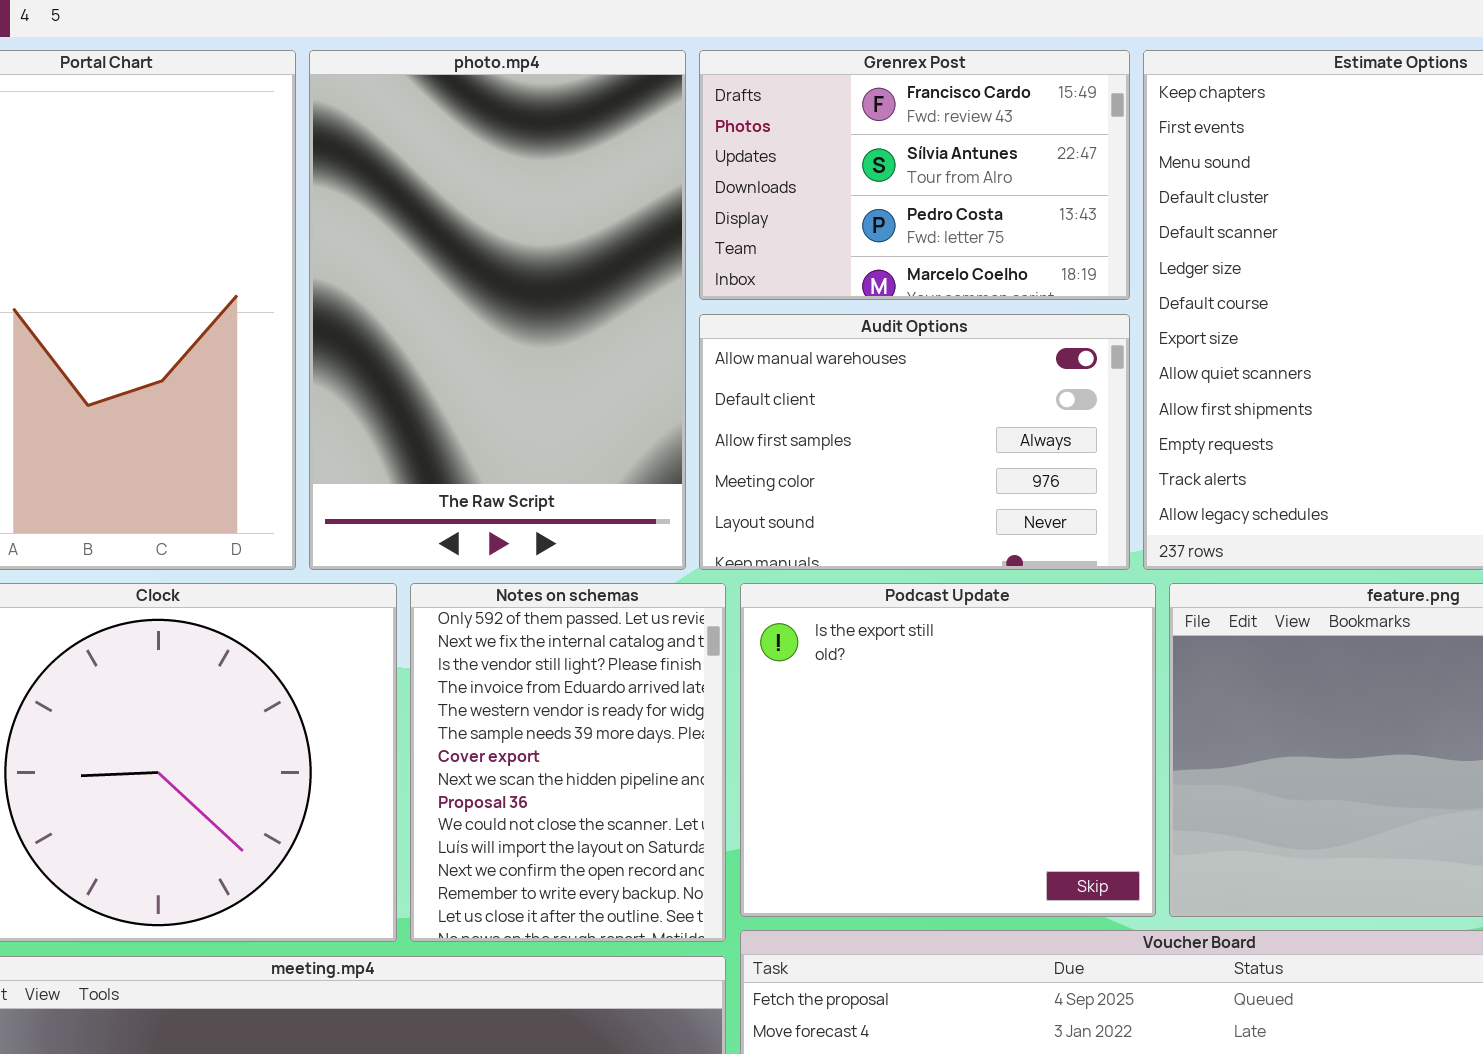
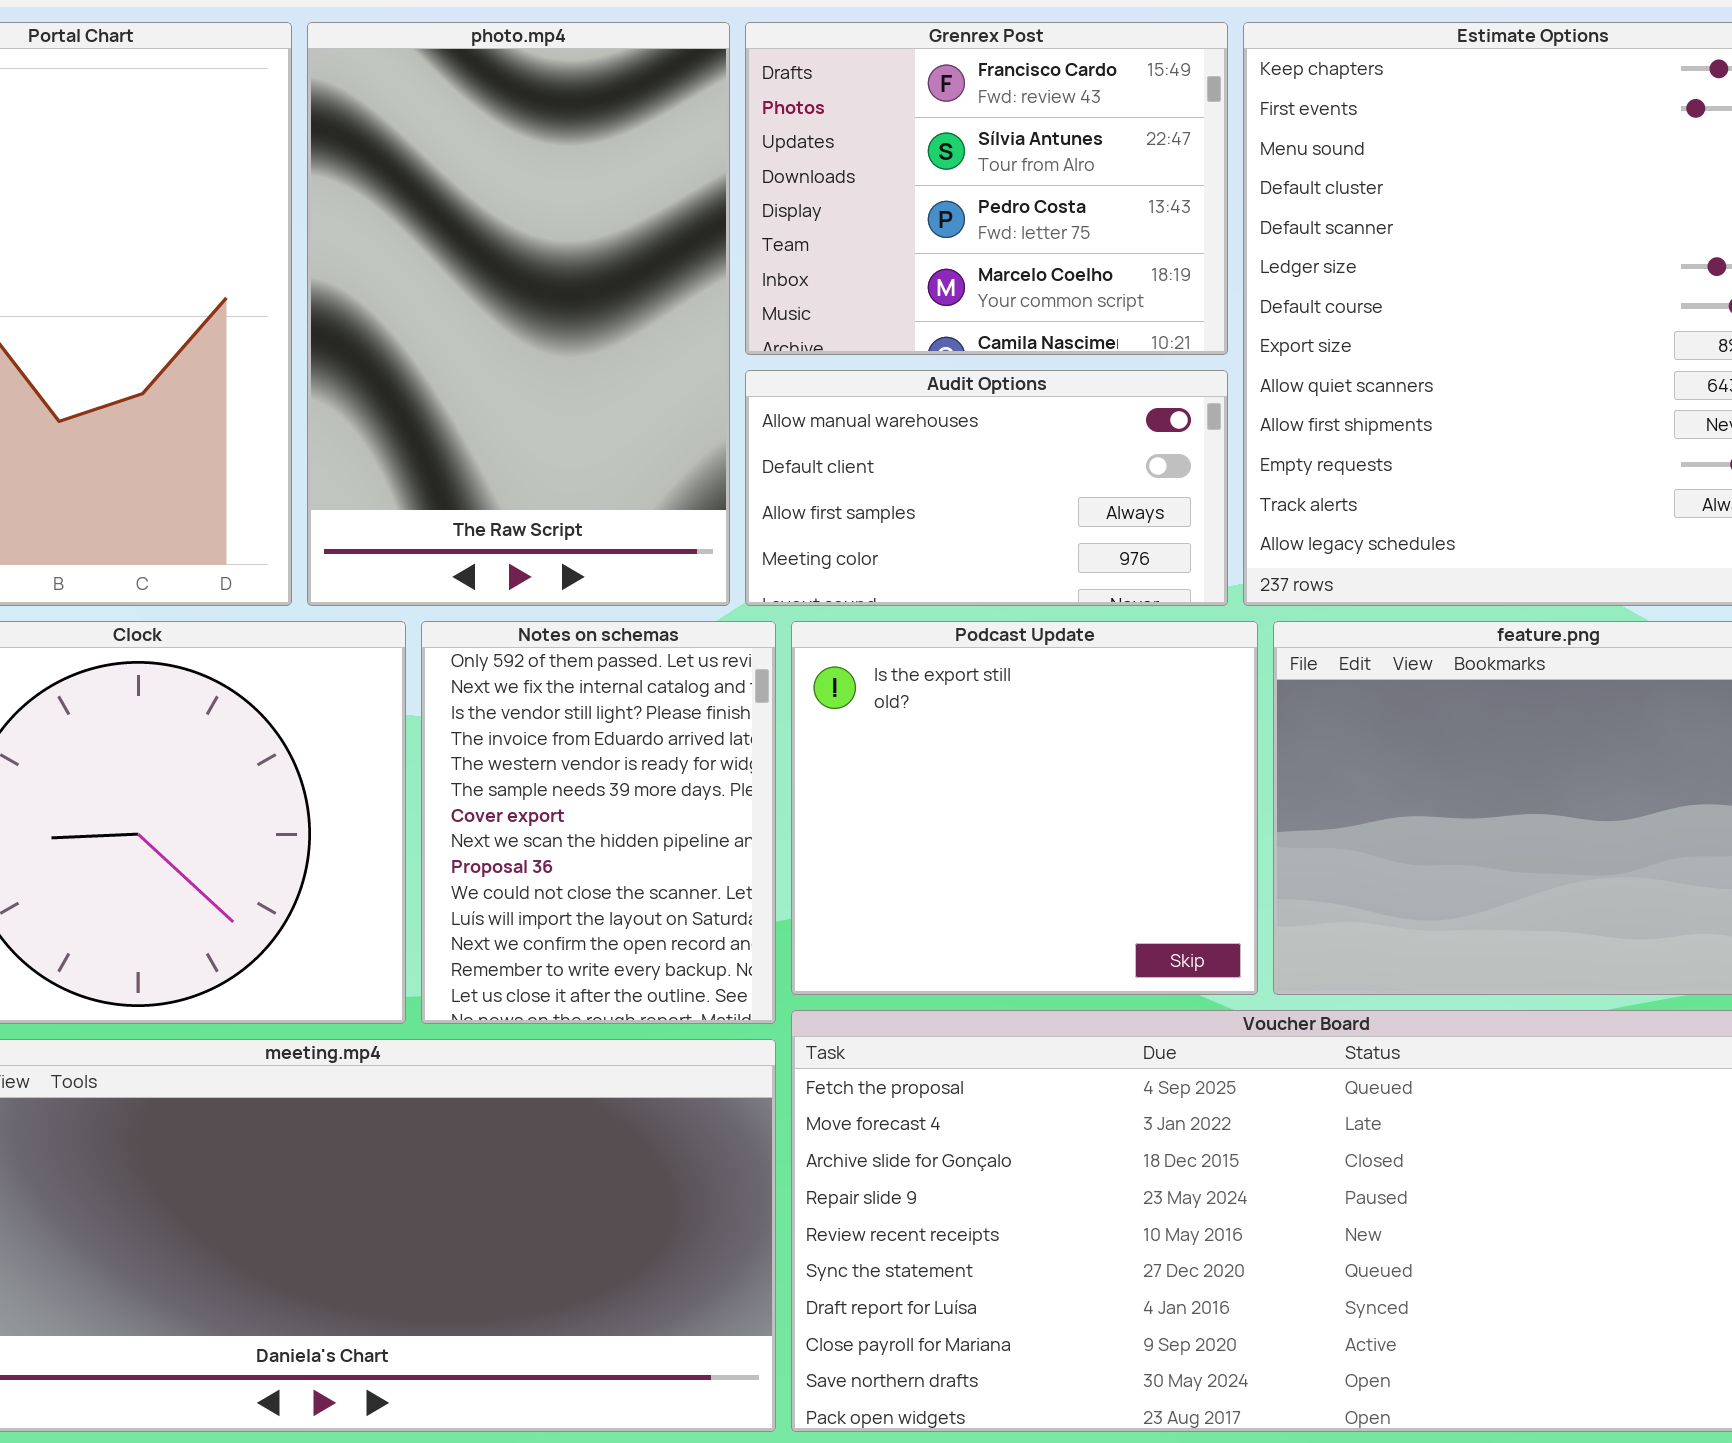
Grenrex Post: [699,50,1130,300] -> [745,22,1228,355], resized
Audit Options: [699,314,1130,570] -> [745,370,1228,606], resized

